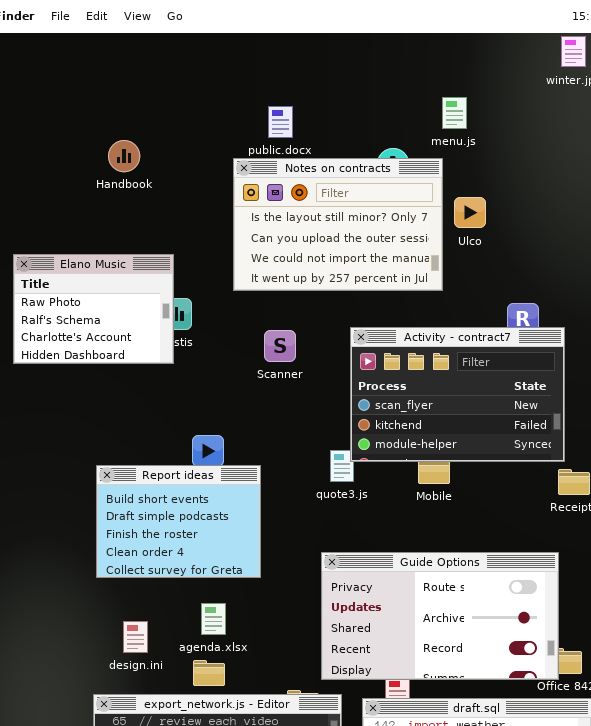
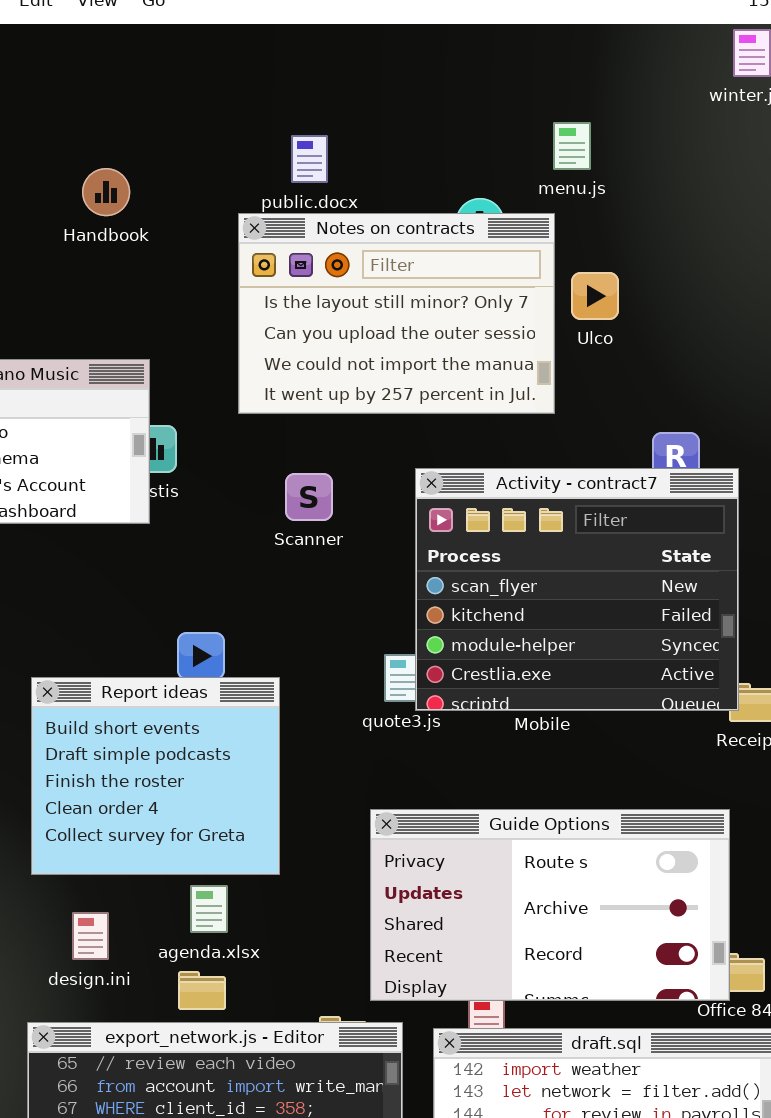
Handbook: [108,140,140,172] -> [82,168,130,216], moved
Activity - contract7: [350,327,565,462] -> [415,468,739,711], resized
Report ideas: [96,465,261,578] -> [31,677,280,875], resized

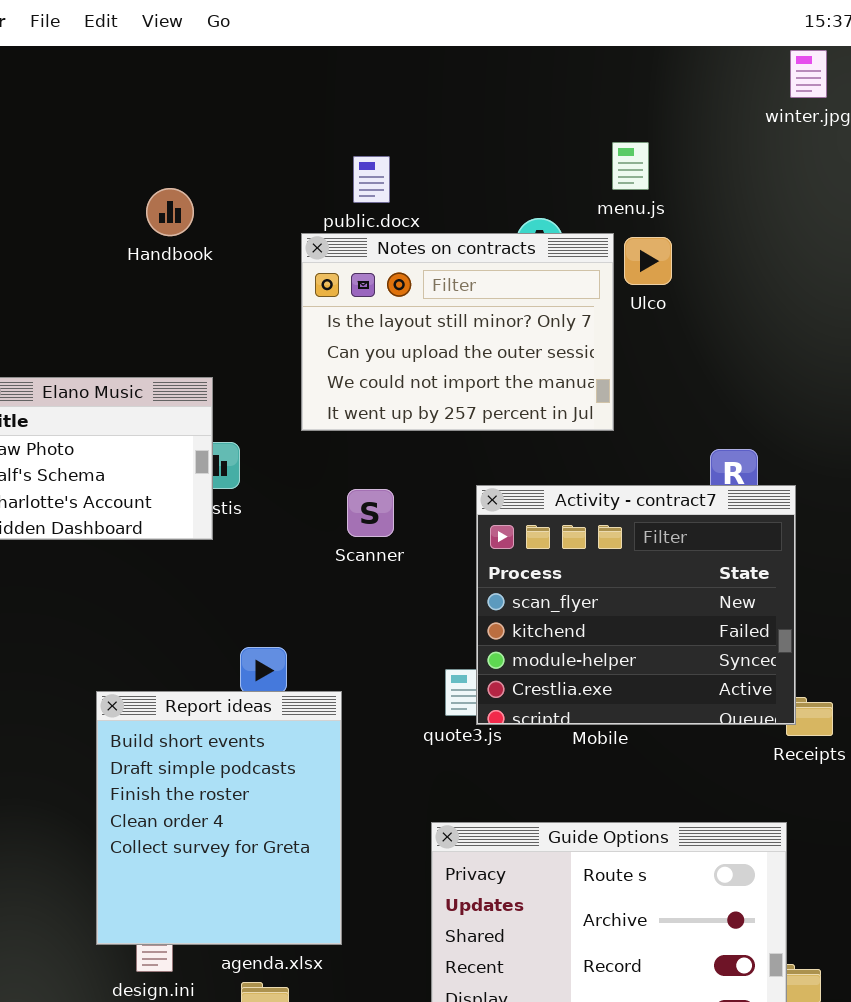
Ulco: [571,272,619,320] -> [624,237,672,285], moved
Report ideas: [31,677,280,875] -> [96,691,342,945], resized

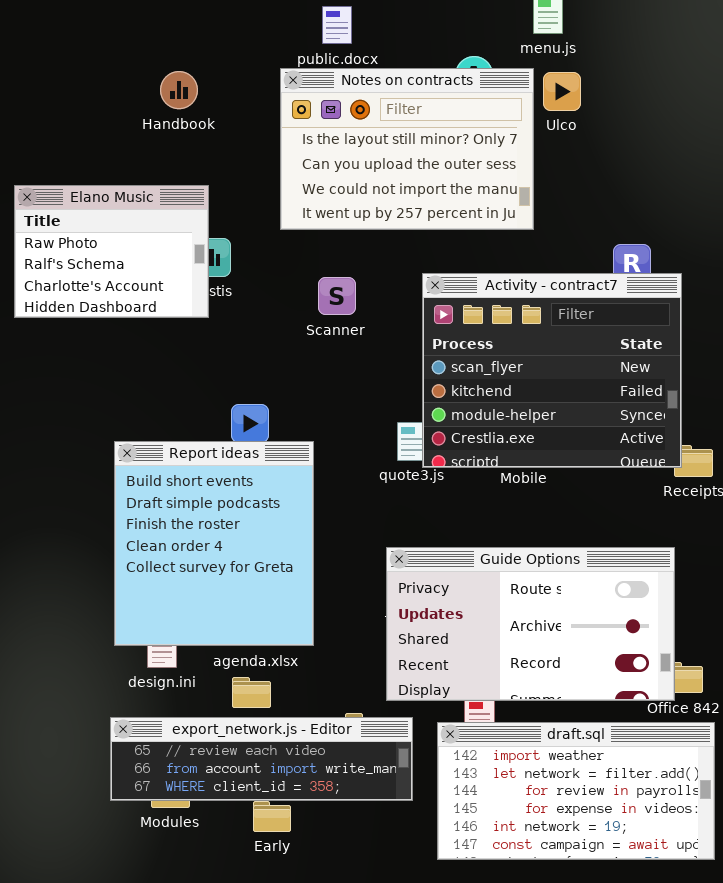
Handbook: [146,188,194,236] -> [160,71,198,109], moved

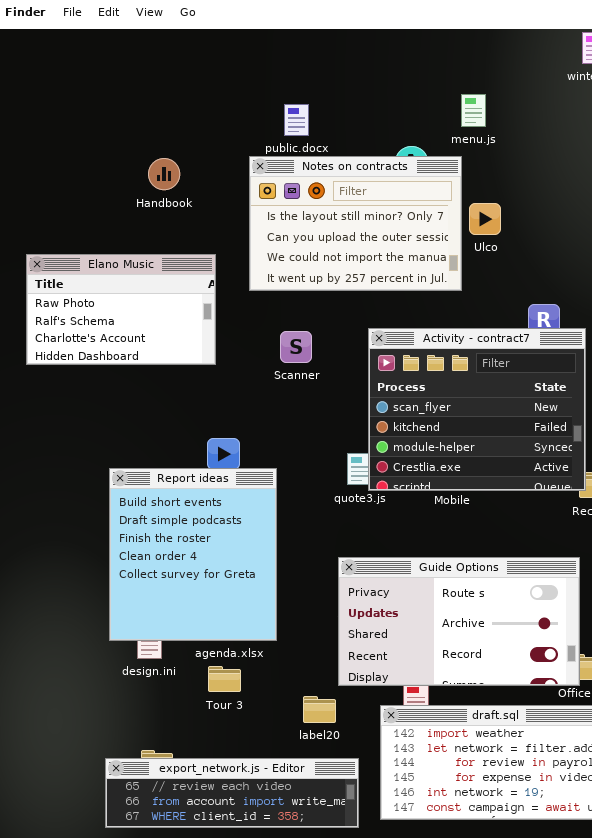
Ulco: [543,72,581,111] -> [469,203,501,235], moved
Elano Music: [14,185,209,318] -> [26,254,216,365], resized
export_network.js - Editor: [110,717,413,801] -> [105,758,359,828], moved

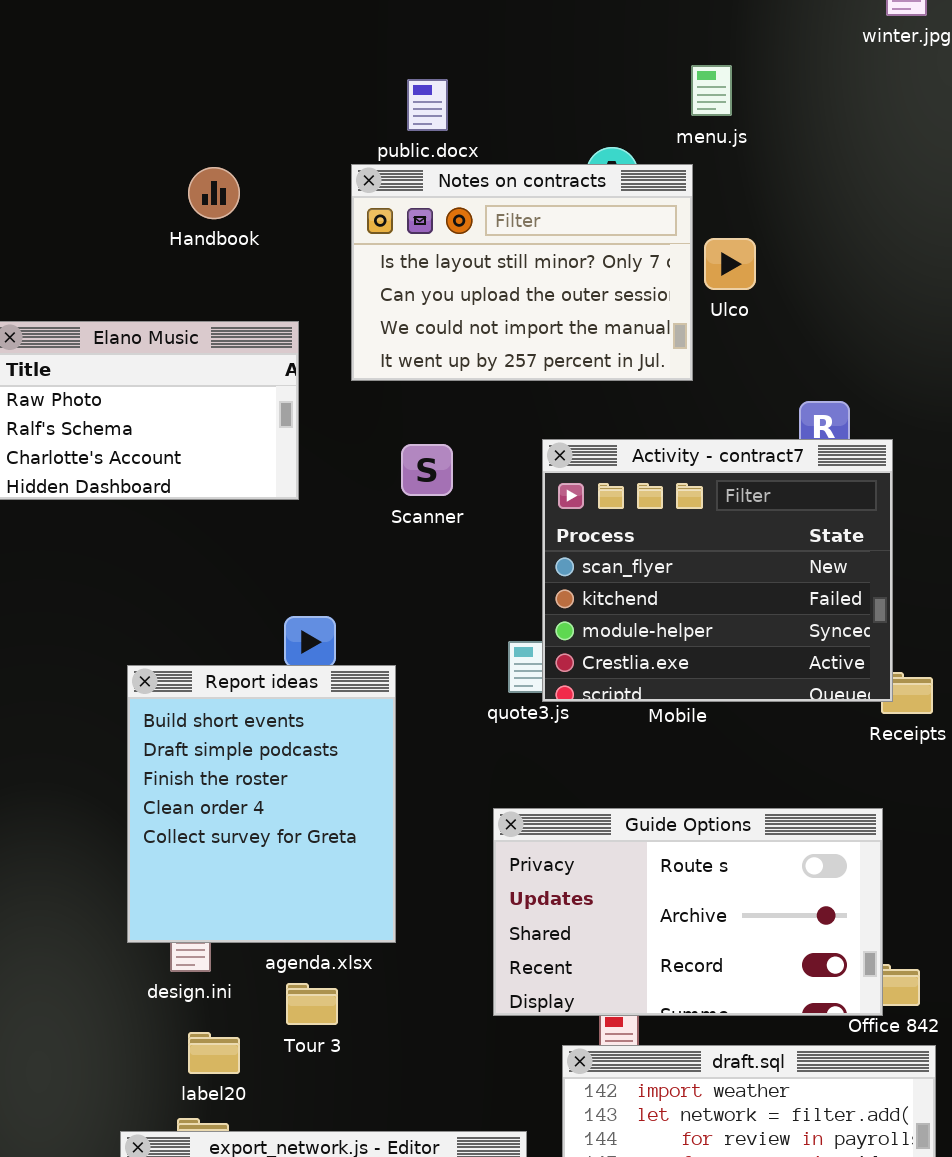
label20: [303,696,336,723] -> [188,1032,240,1074], moved

